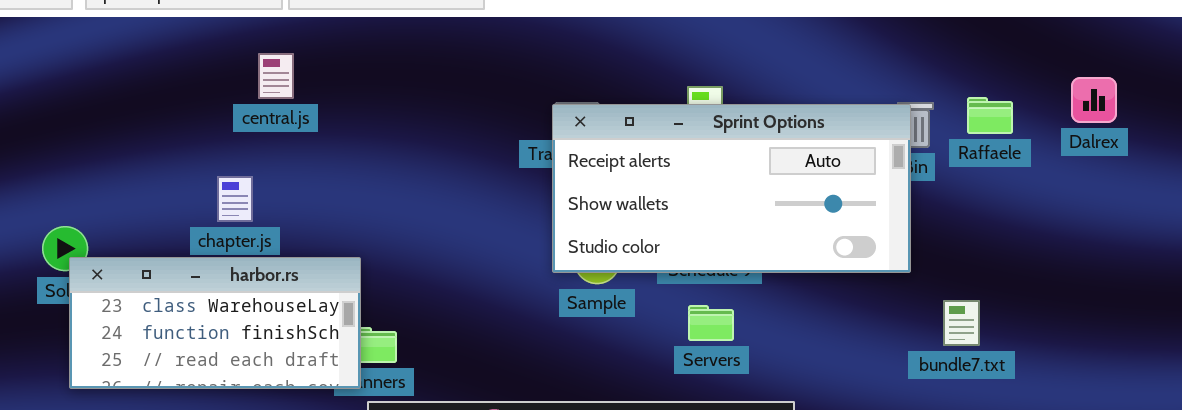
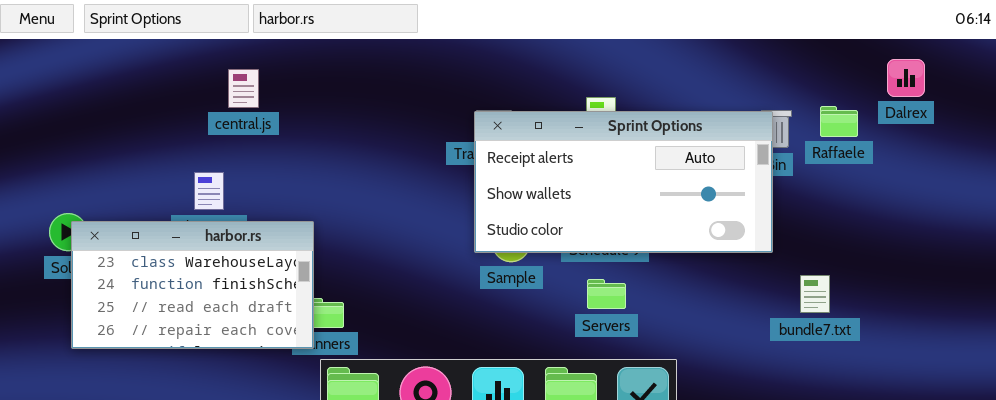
Dalrex: [1071,77,1117,123] -> [887,59,925,97], moved
harbor.rs: [69,257,361,389] -> [71,221,314,349], resized

